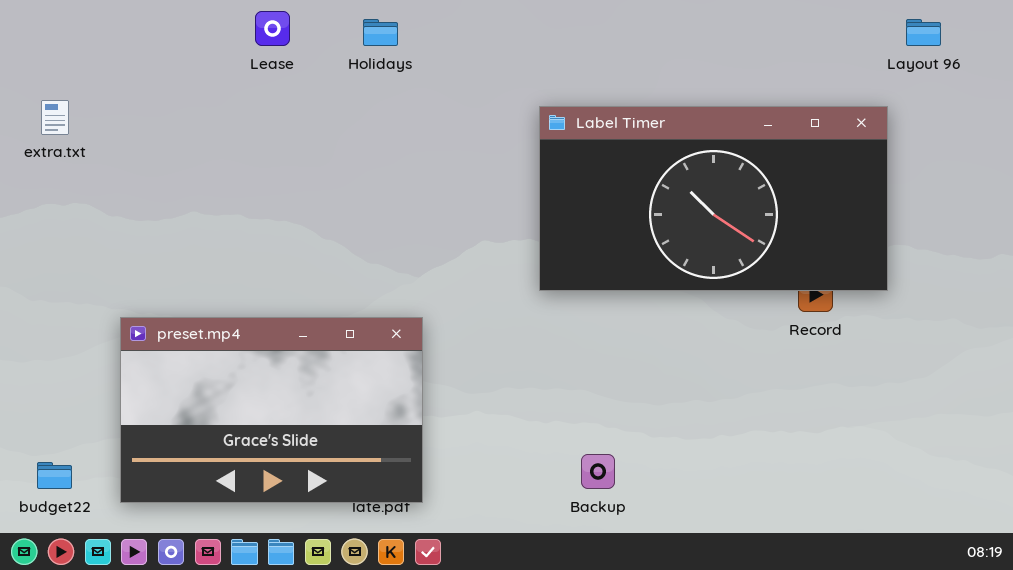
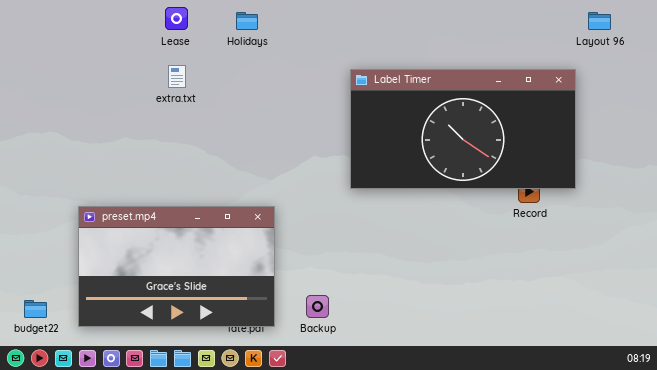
extra.txt: [41,100,69,135] -> [168,65,186,88], moved
Backup: [581,454,615,489] -> [306,295,329,318], moved

